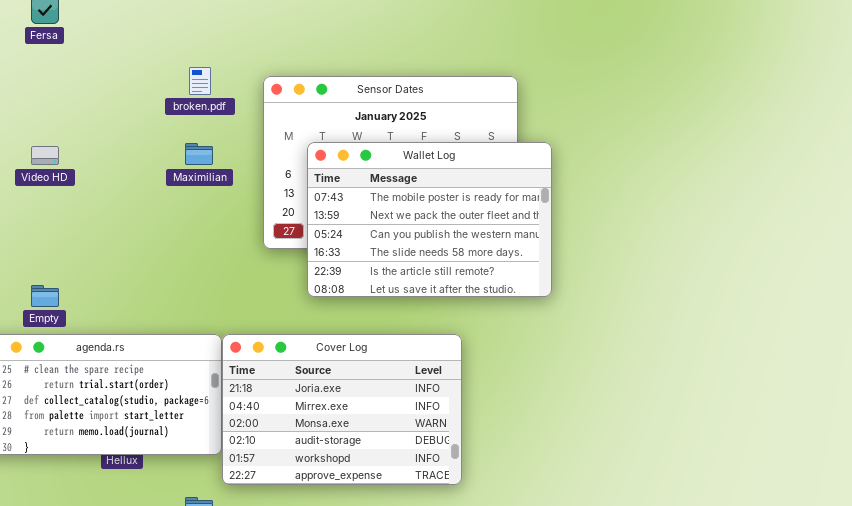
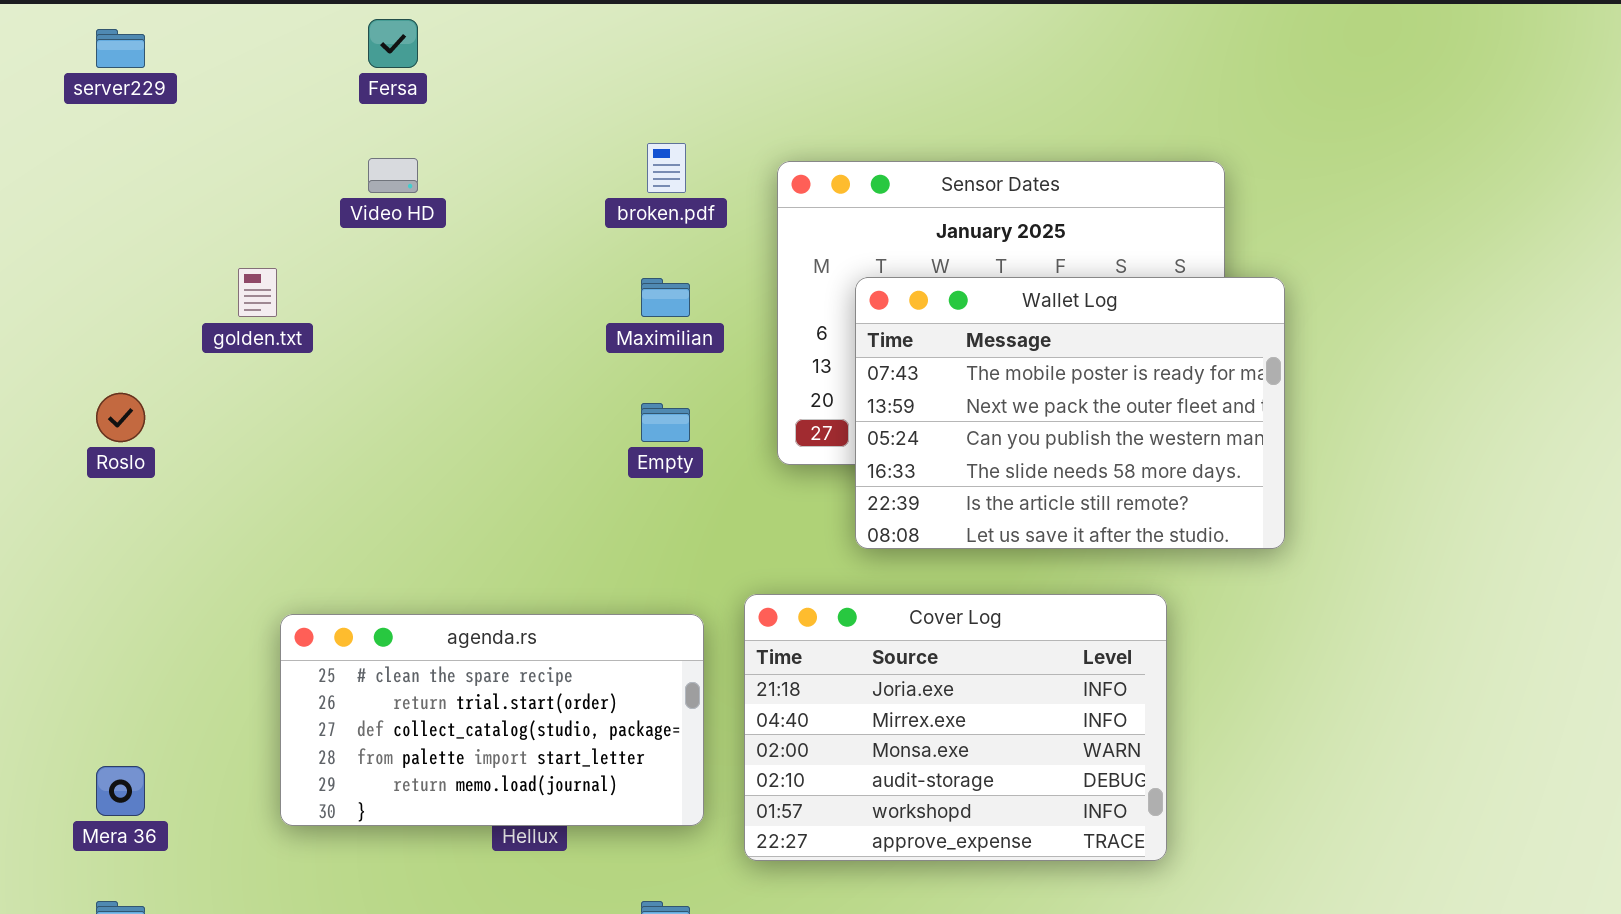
Video HD: [31,146,59,165] -> [368,158,418,193], moved
Empty: [31,285,59,307] -> [641,403,690,442], moved
Cover Log: [222,334,462,485] -> [744,594,1167,861], moved

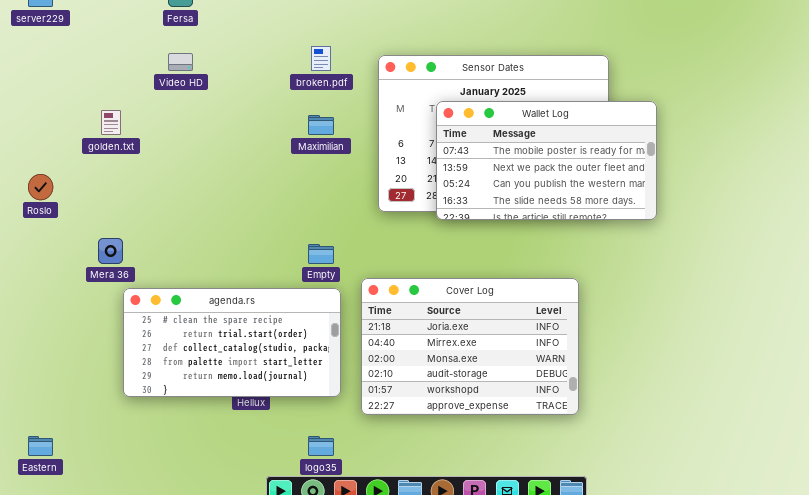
Wallet Log: [855,277,1285,549] -> [436,101,657,220], moved, resized
Empty: [641,403,690,442] -> [308,244,334,264], moved
Mera 36: [96,766,145,816] -> [98,238,123,264], moved

